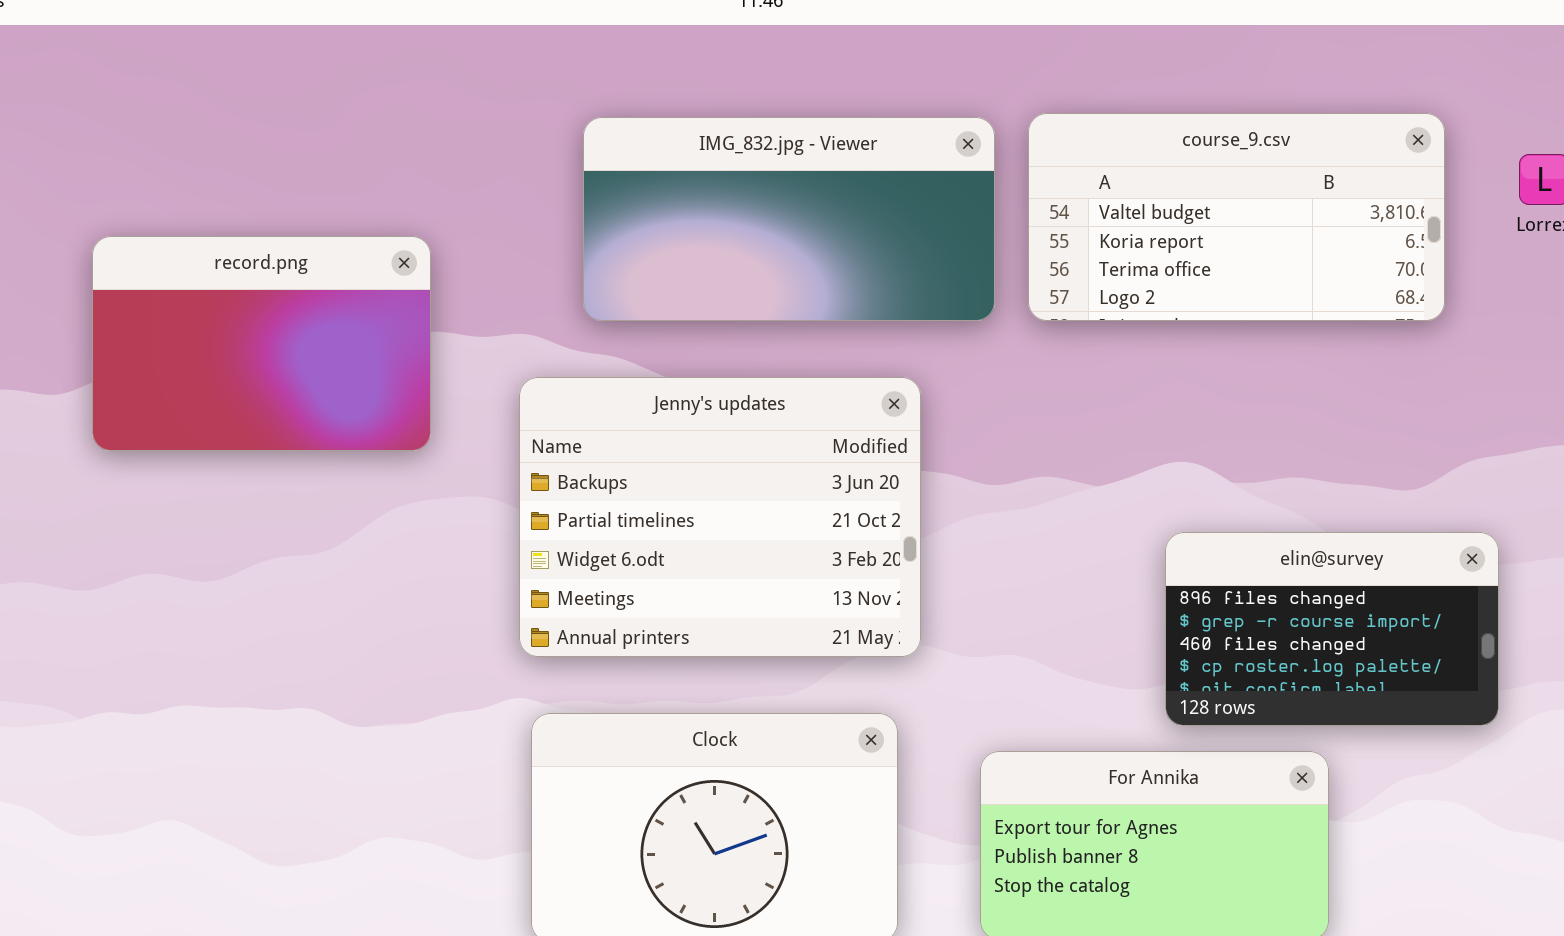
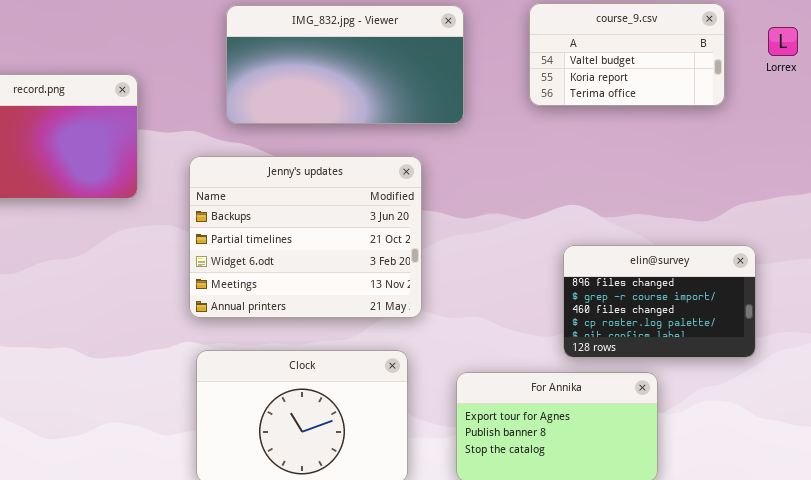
course_9.csv: [1028,113,1445,321] -> [529,3,725,106], resized

